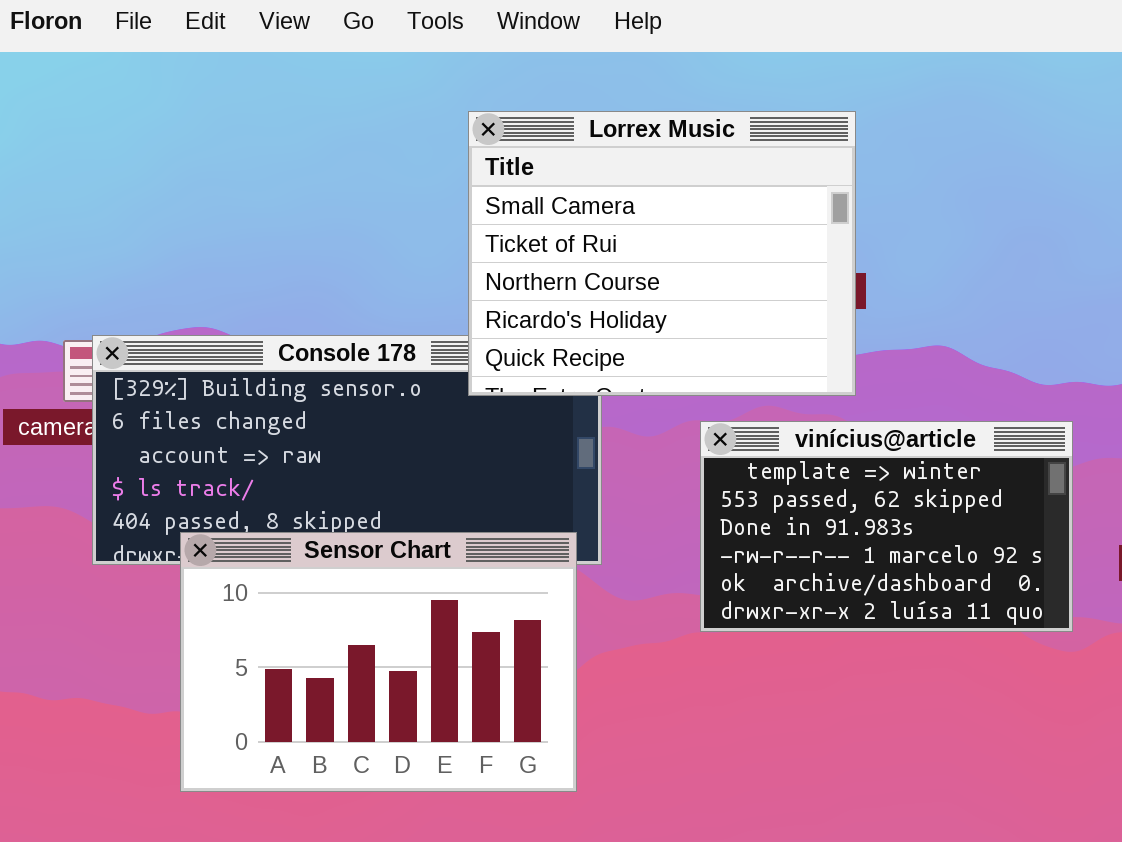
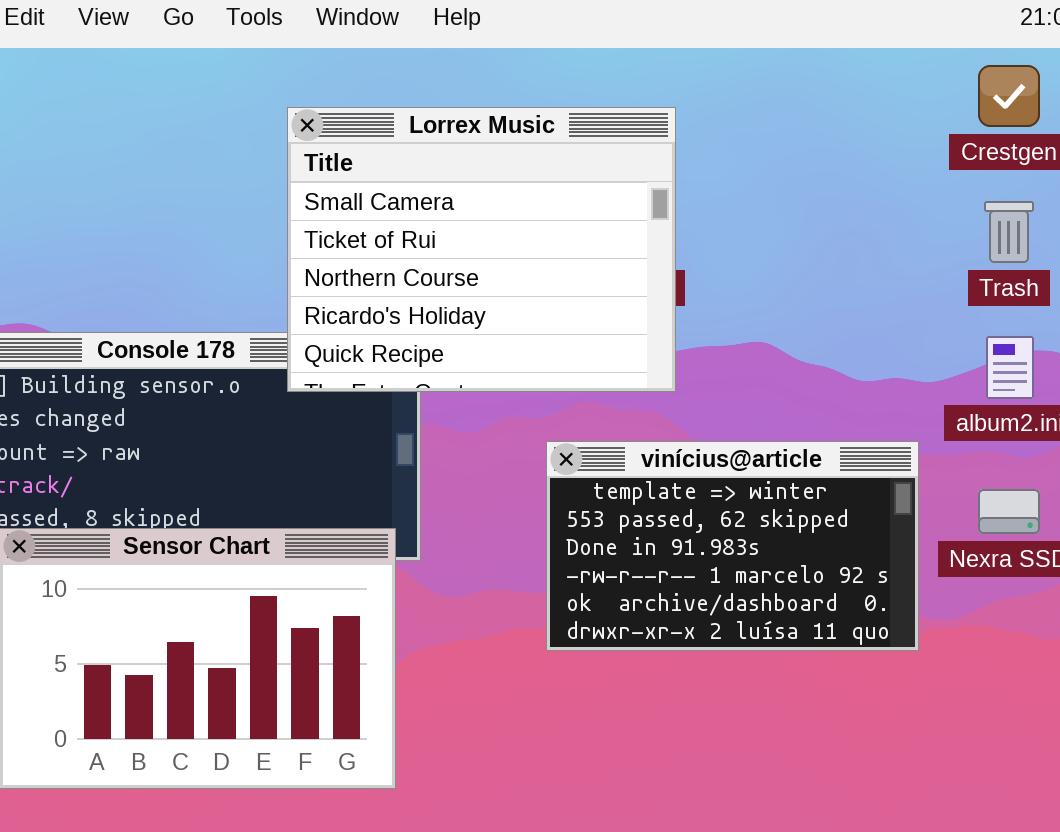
vinícius@article: [700,421,1073,632] -> [546,441,919,651], moved

